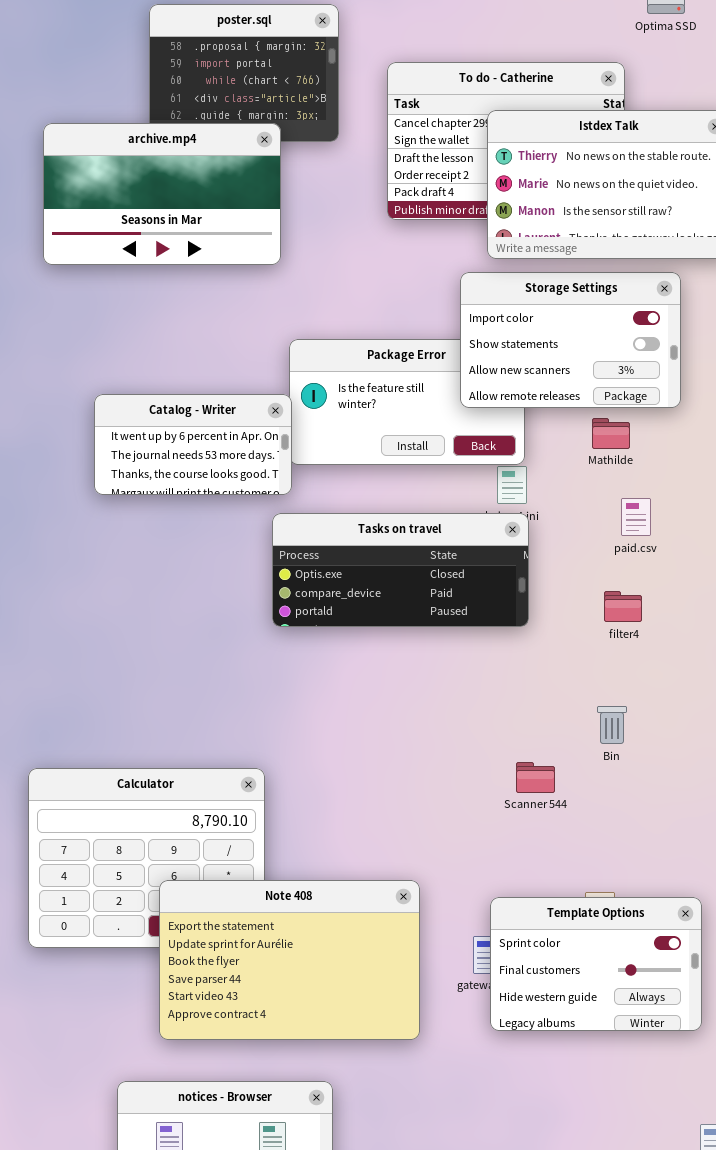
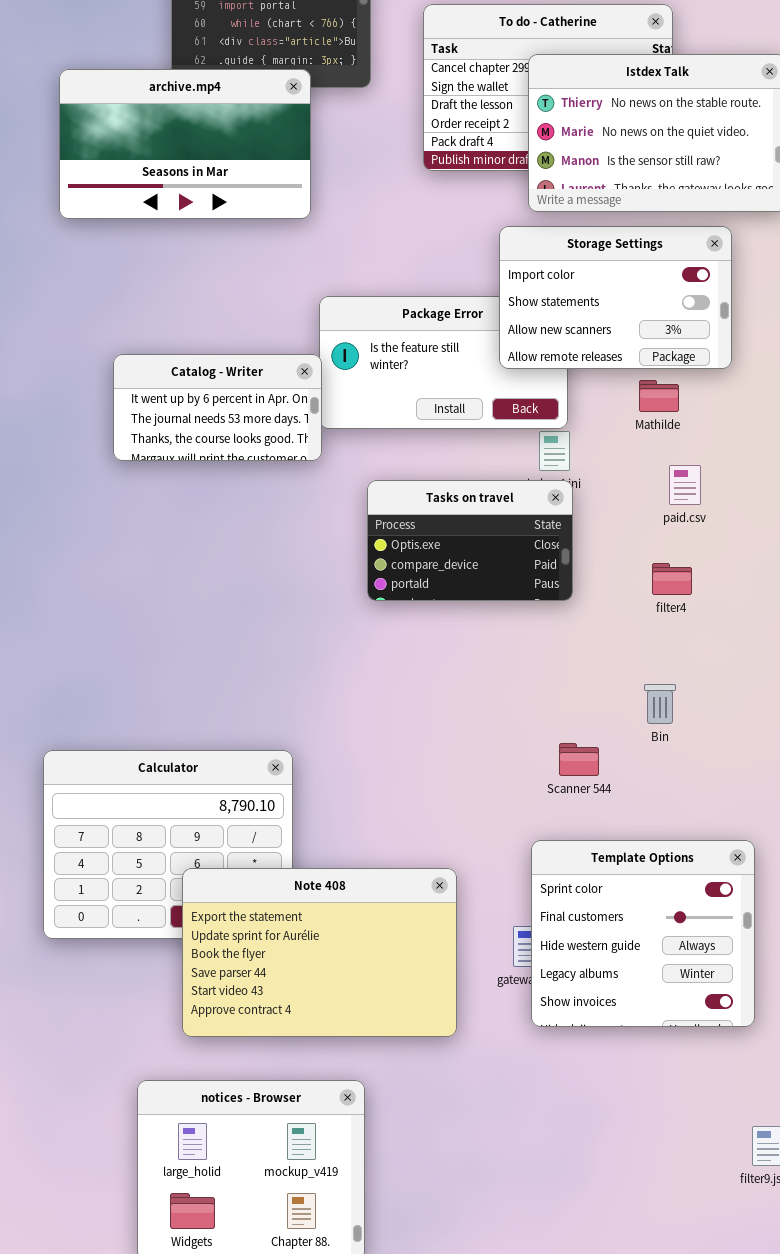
Tasks on travel: [272,513,529,627] -> [367,480,573,601], resized
Template Options: [490,897,702,1031] -> [531,840,755,1027], resized

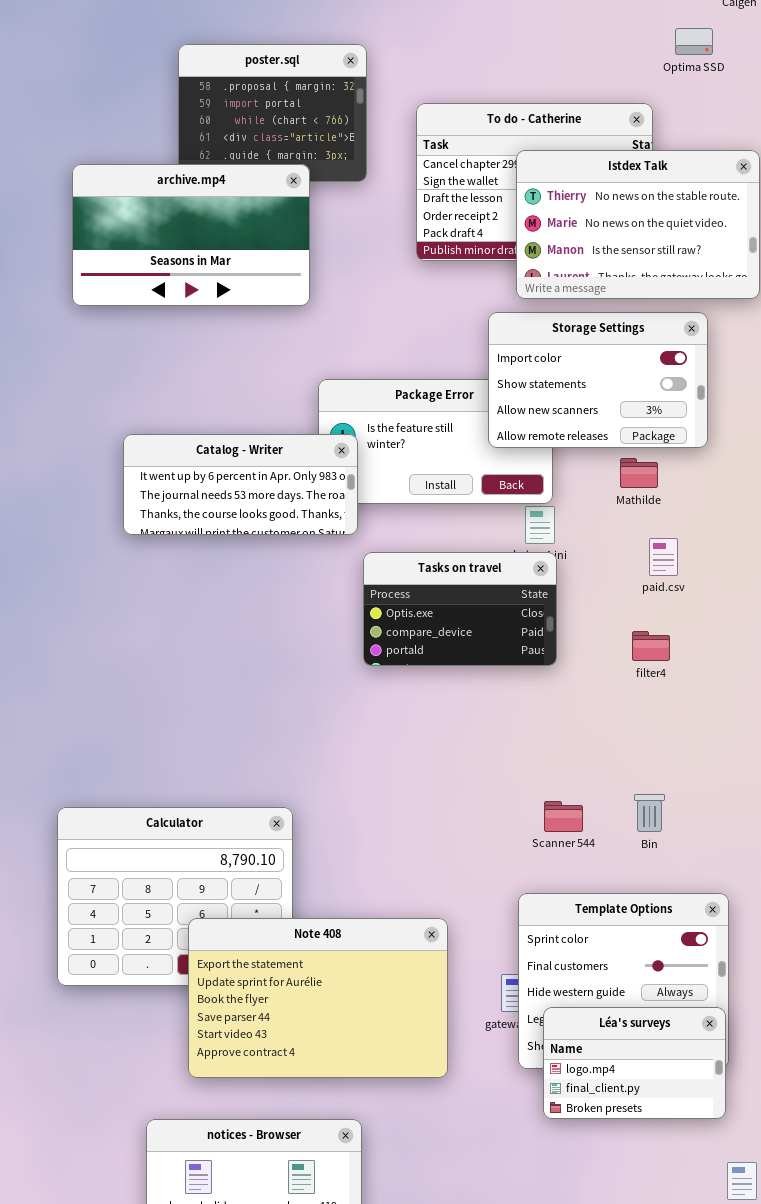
Catalog - Writer: [113,354,322,461] -> [123,434,358,535], resized
Bin: [644,684,676,724] -> [634,794,665,832], moved
Léa's surveys: none -> [543,1007,726,1119], opened

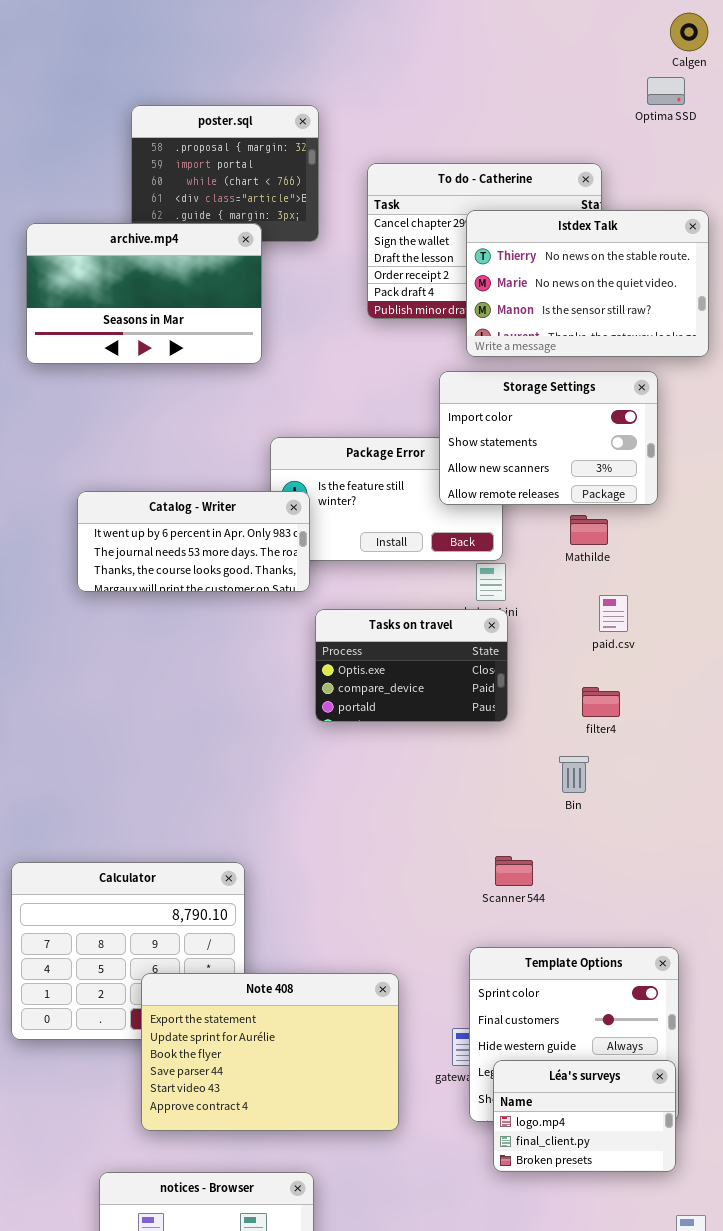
Optima SSD: [675,28,713,55] -> [647,77,685,105], moved
Bin: [634,794,665,832] -> [559,756,589,793], moved

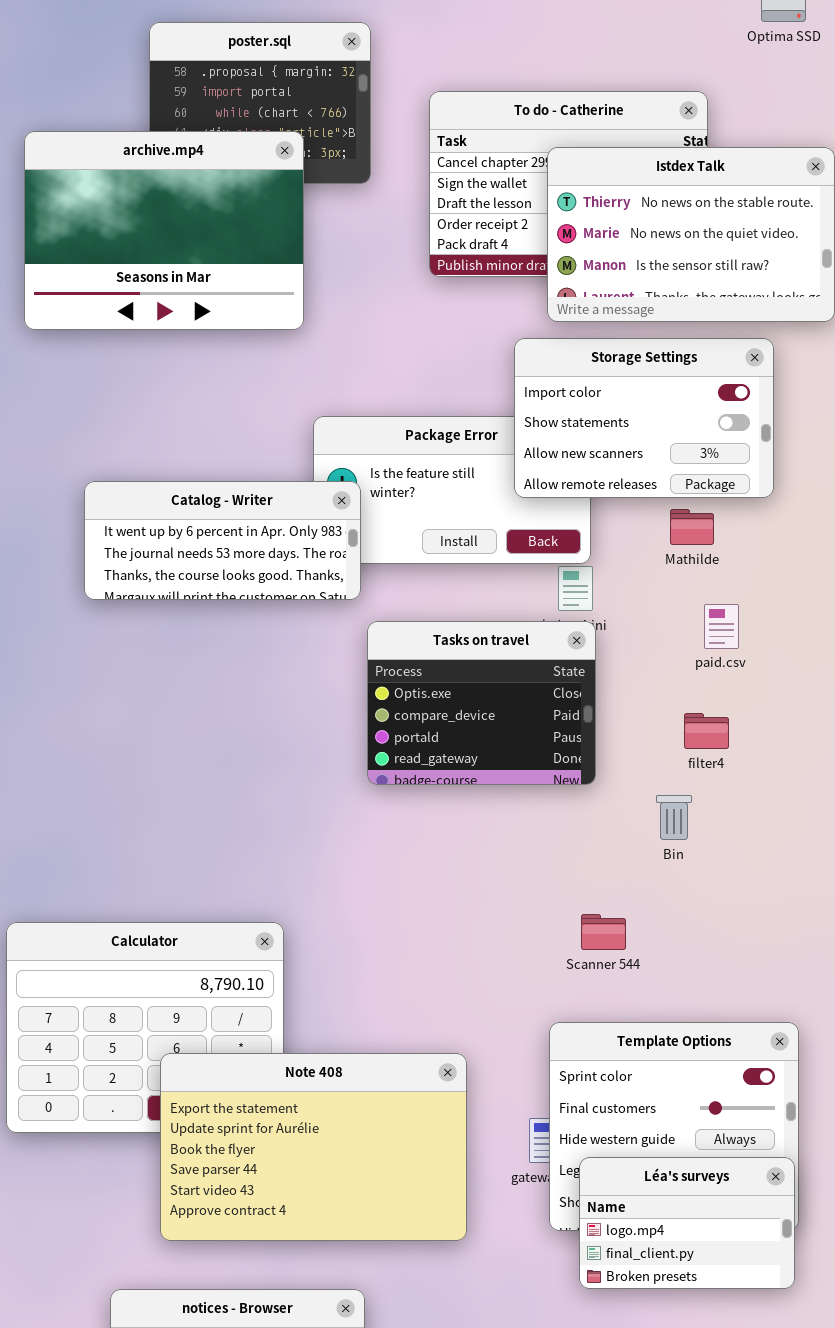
archive.mp4: [26,223,262,364] -> [24,131,304,330], resized
Tasks on travel: [315,609,508,722] -> [367,621,596,785], resized

